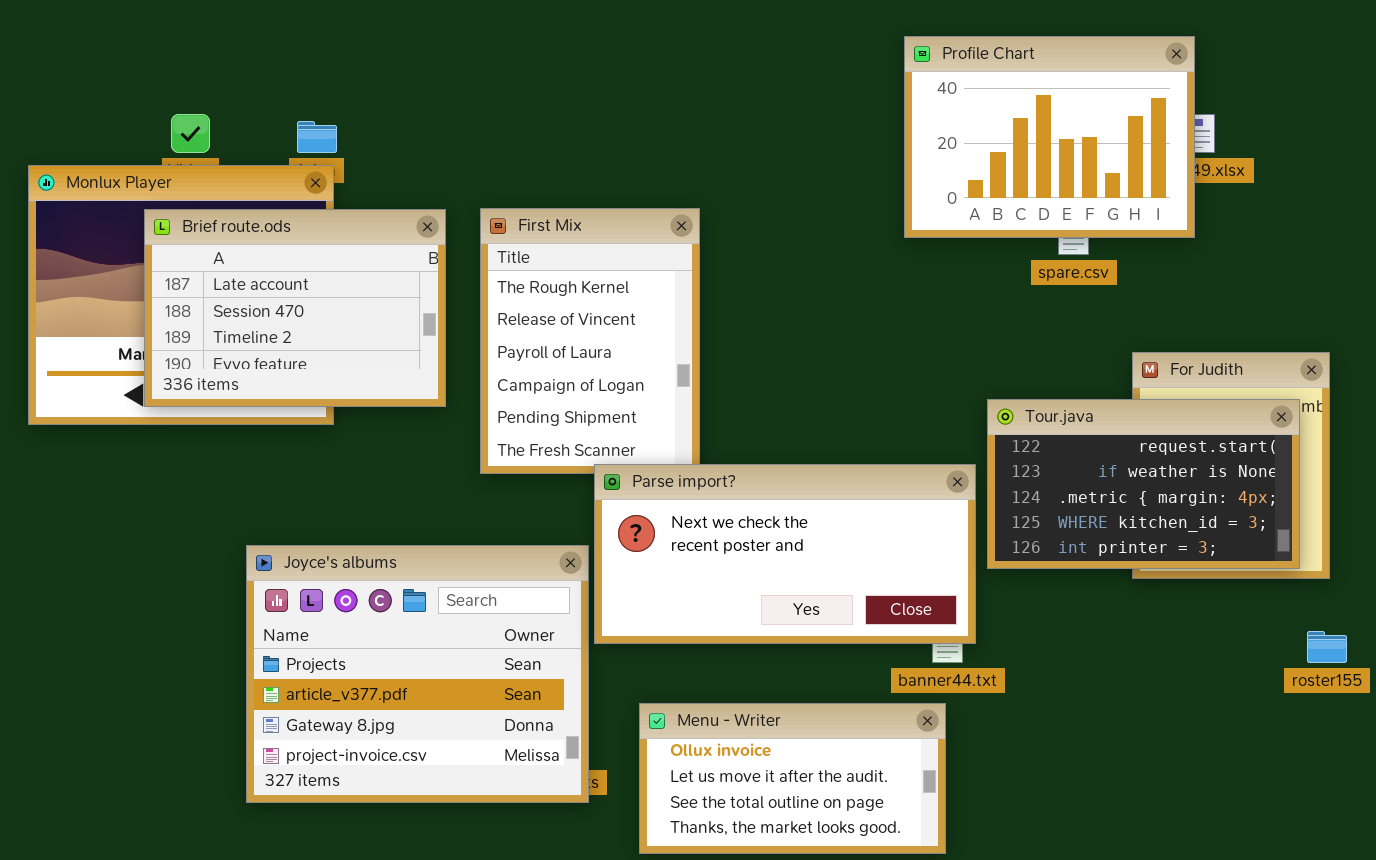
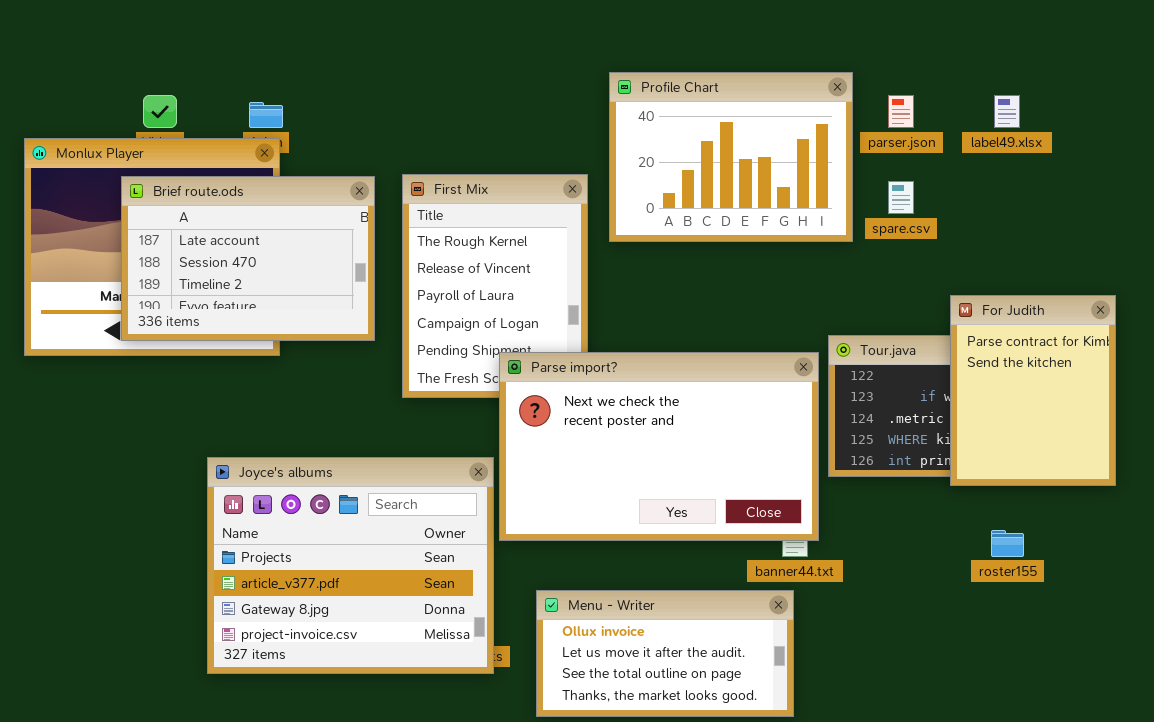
Profile Chart: [904,36,1195,238] -> [609,72,853,242], moved
For Judith: [1132,352,1330,579] -> [950,295,1116,486], raised
Parse import?: [594,464,976,644] -> [499,352,819,541], resized
roster155: [1307,631,1347,663] -> [991,530,1024,557], moved

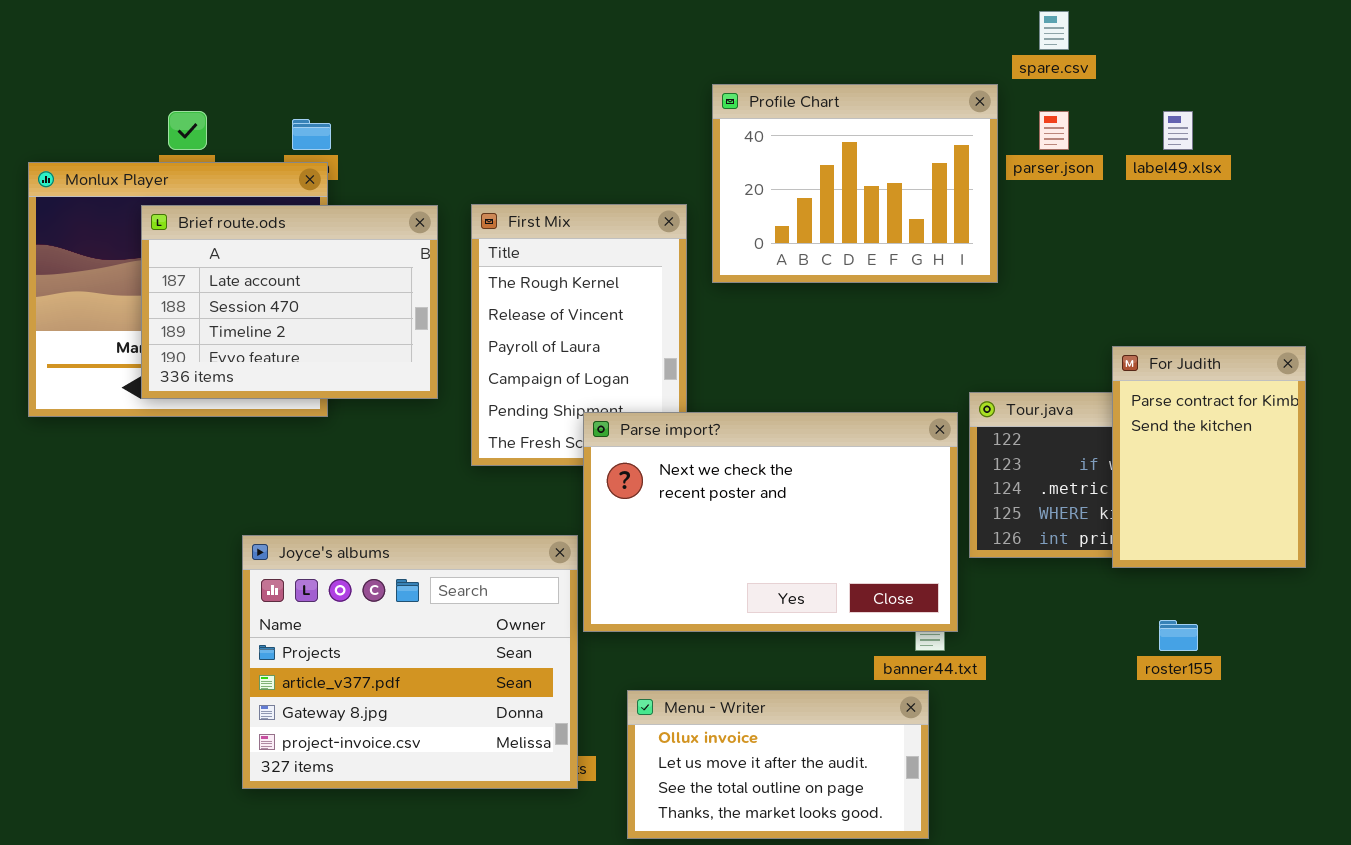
spare.csv: [888,181,914,214] -> [1039,11,1069,50], moved

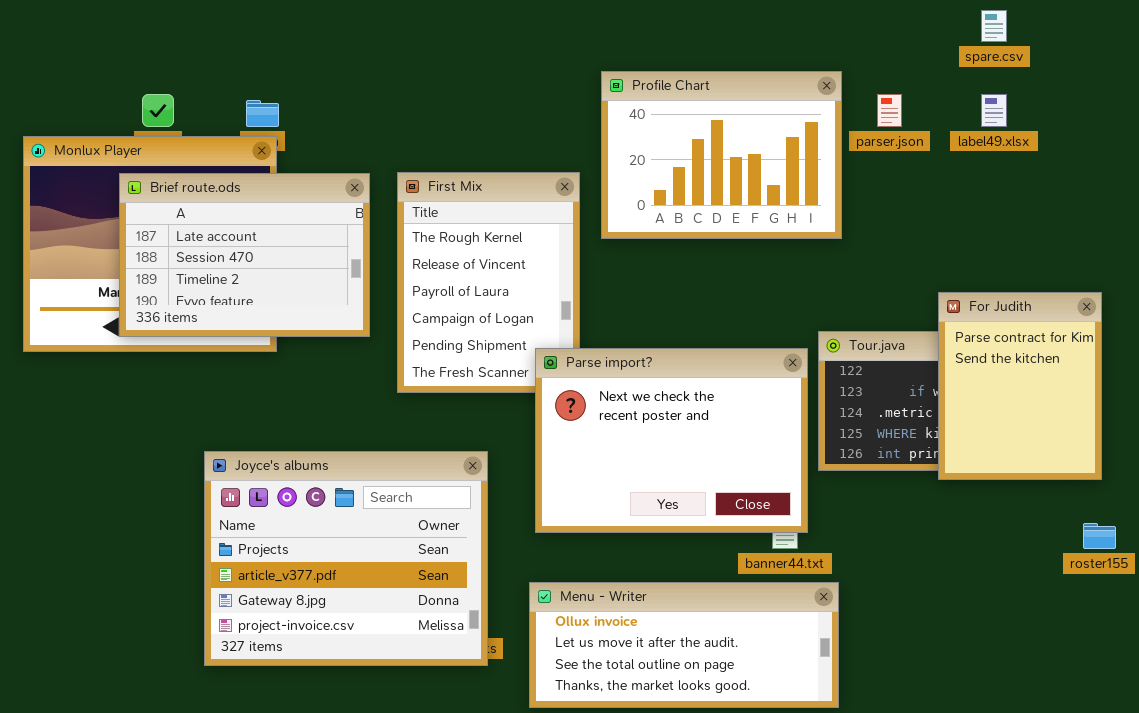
spare.csv: [1039,11,1069,50] -> [981,10,1007,42], moved
Parse import?: [583,412,958,632] -> [535,348,808,533], resized
roster155: [1159,620,1198,651] -> [1083,523,1116,549], moved
Menu - Writer: [627,690,929,839] -> [529,582,839,708], resized

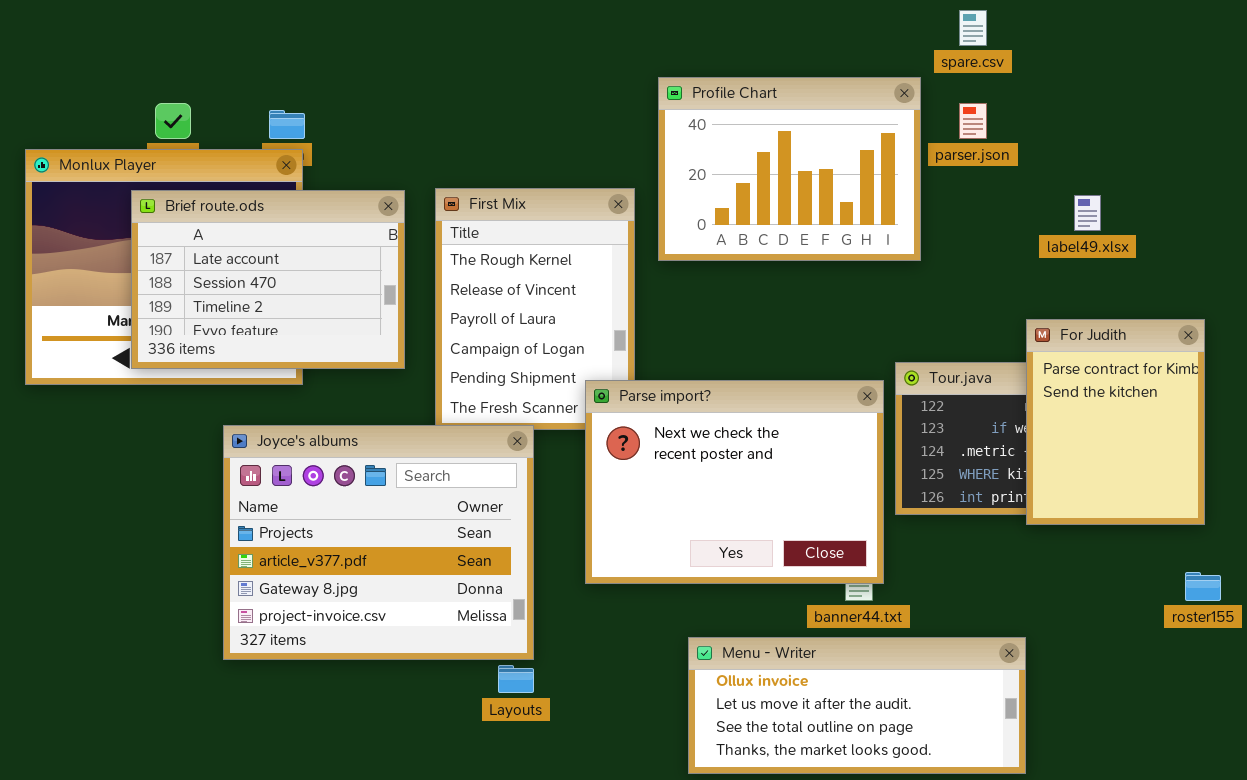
spare.csv: [981,10,1007,42] -> [959,10,987,46], moved
label49.xlsx: [981,94,1007,127] -> [1074,195,1101,231], moved
Joyce's albums: [204,451,488,666] -> [223,425,534,660], moved
Menu - Writer: [529,582,839,708] -> [688,637,1026,774], moved

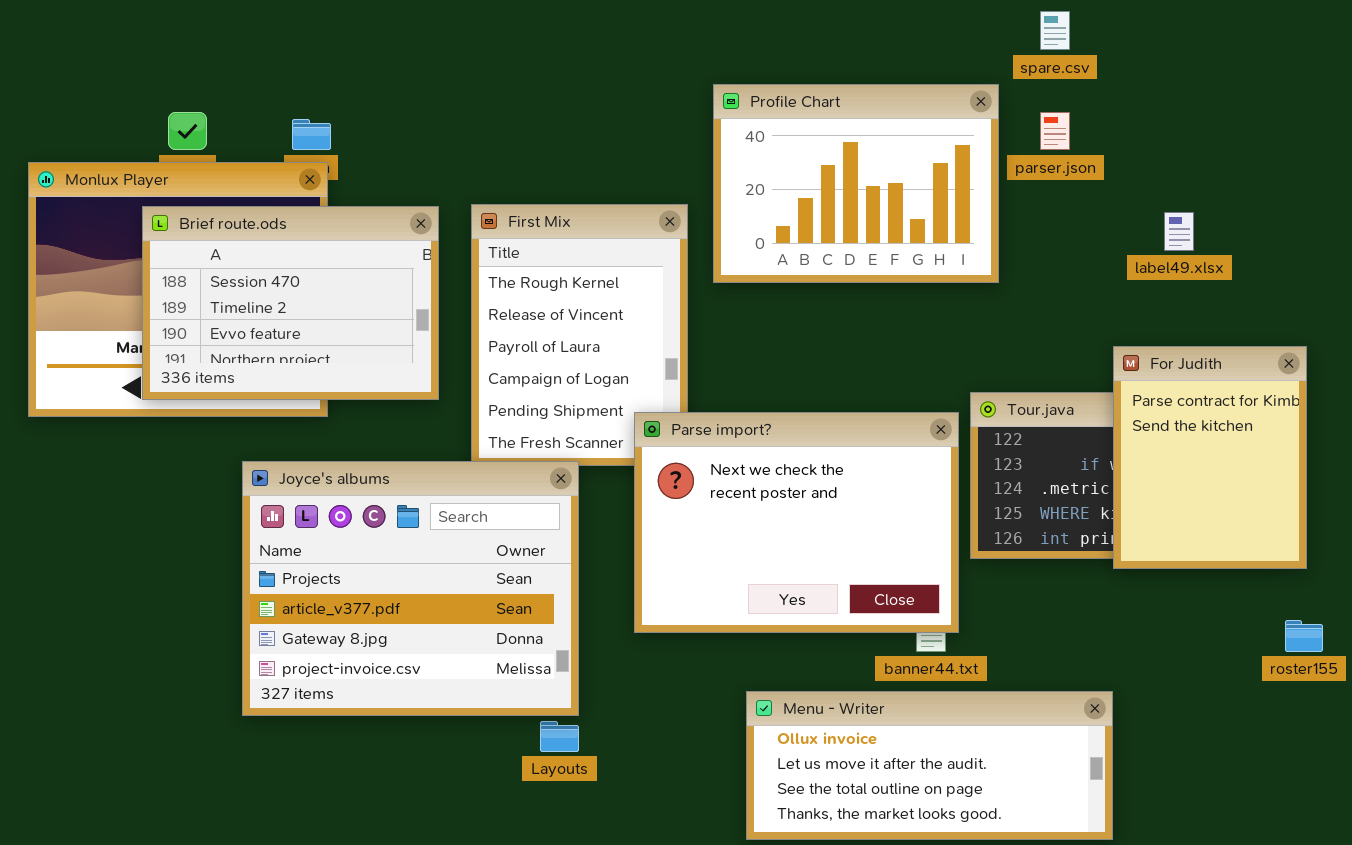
Brief route.ods: [131,190,405,369] -> [142,206,439,400], scrolled down 1 row

